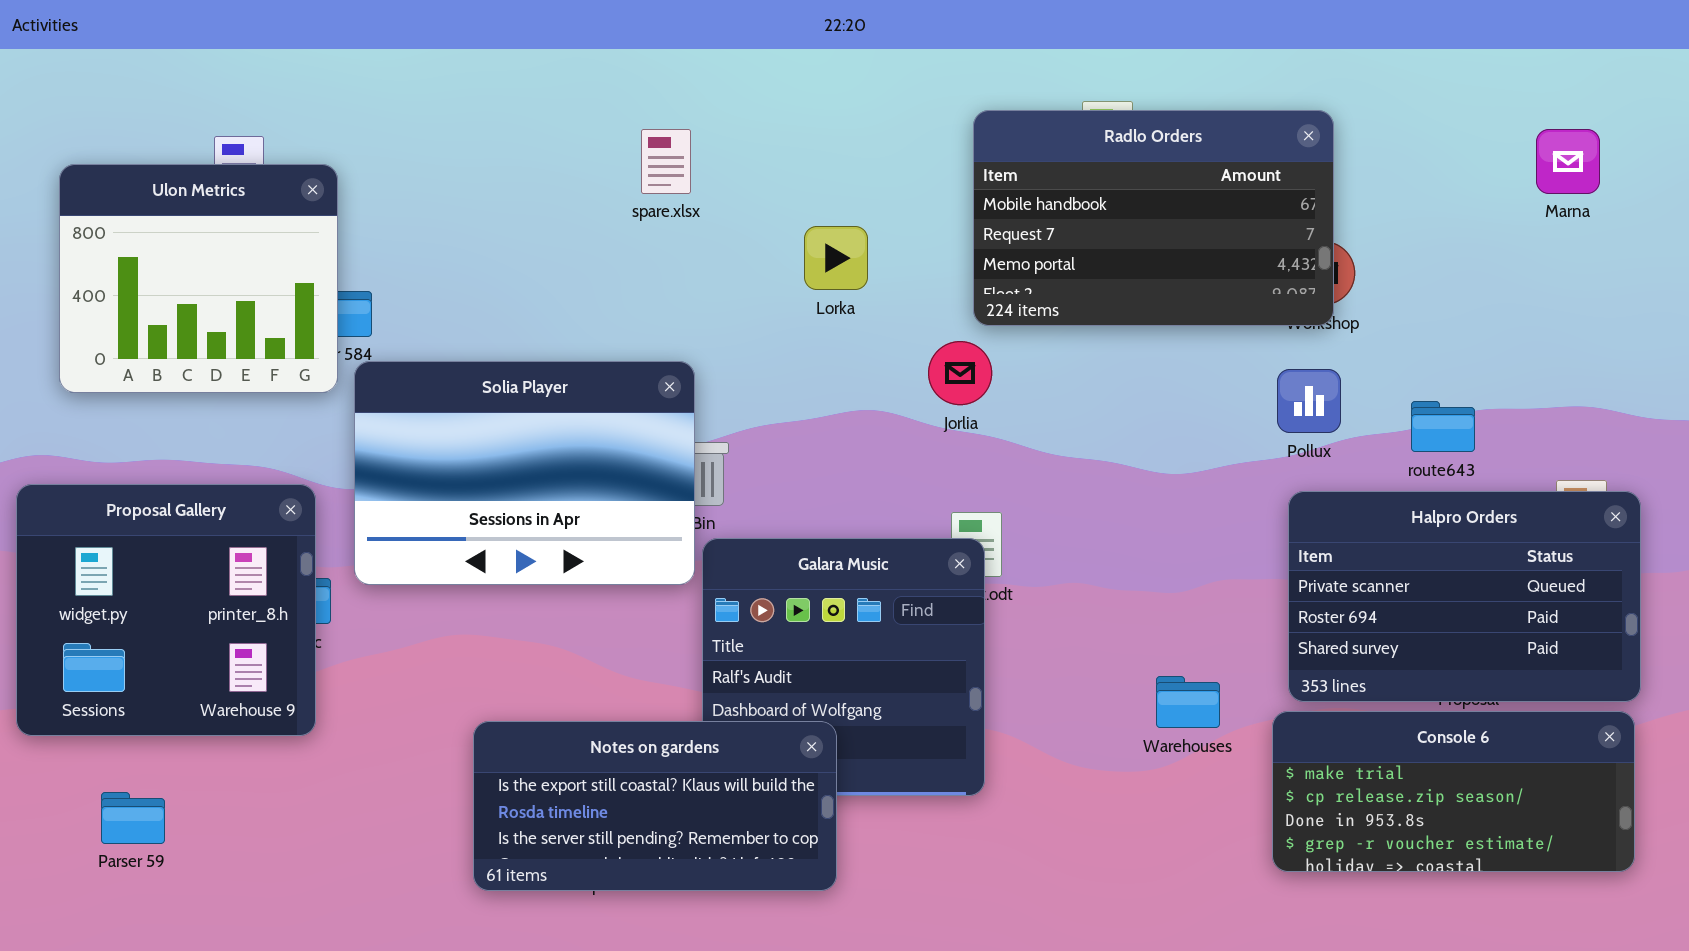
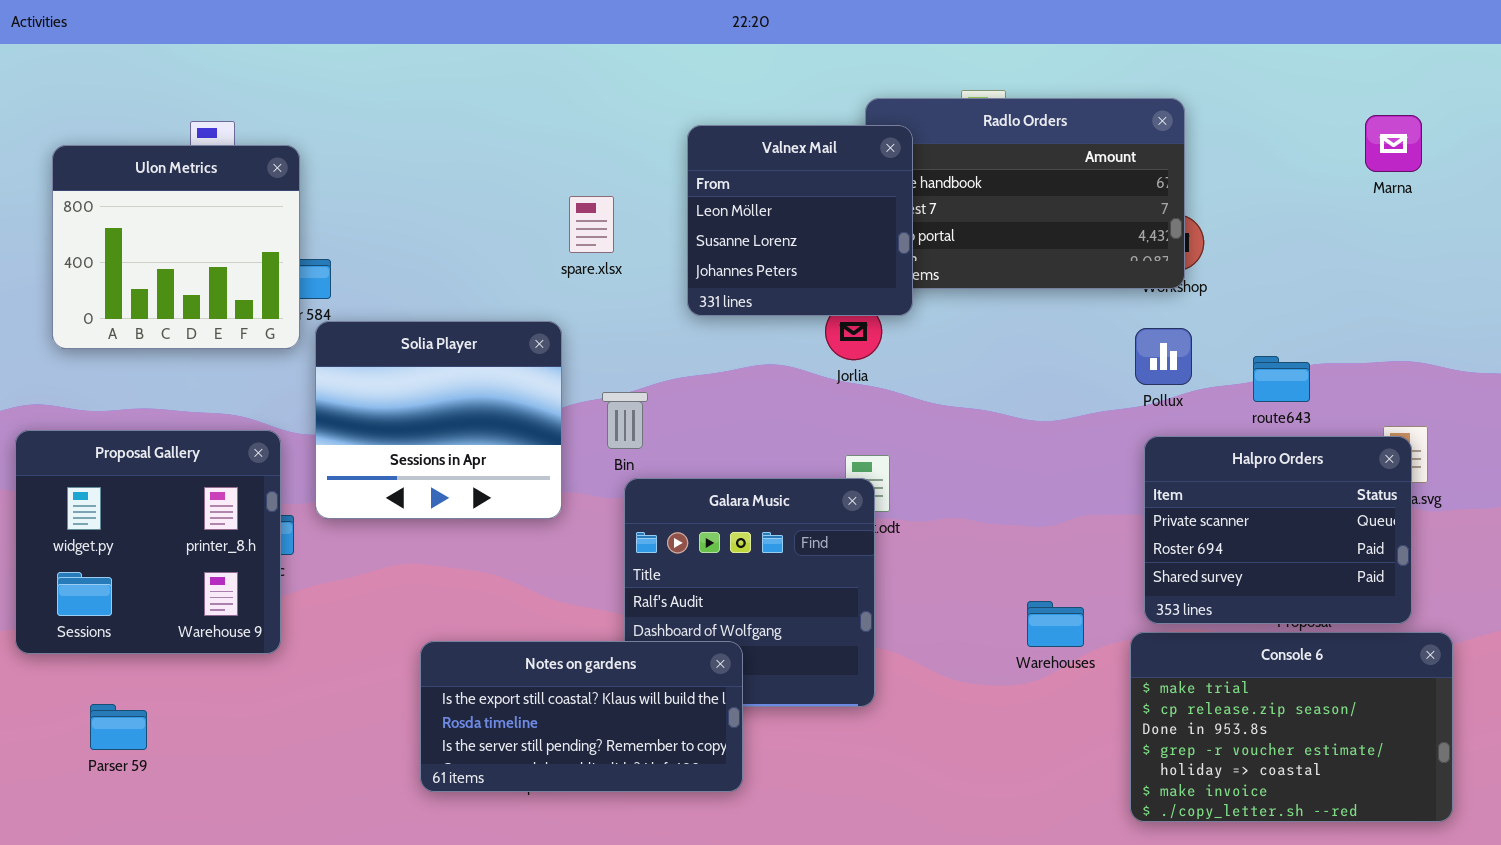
spare.xlsx: [641,129,691,194] -> [569,196,614,253], moved
Valnex Mail: none -> [687,125,913,316], opened
Solia Player: [354,361,695,585] -> [315,321,562,519], resized
Halpro Orders: [1288,491,1641,702] -> [1144,436,1412,624], resized
Console 6: [1272,711,1635,872] -> [1130,632,1453,822], resized

